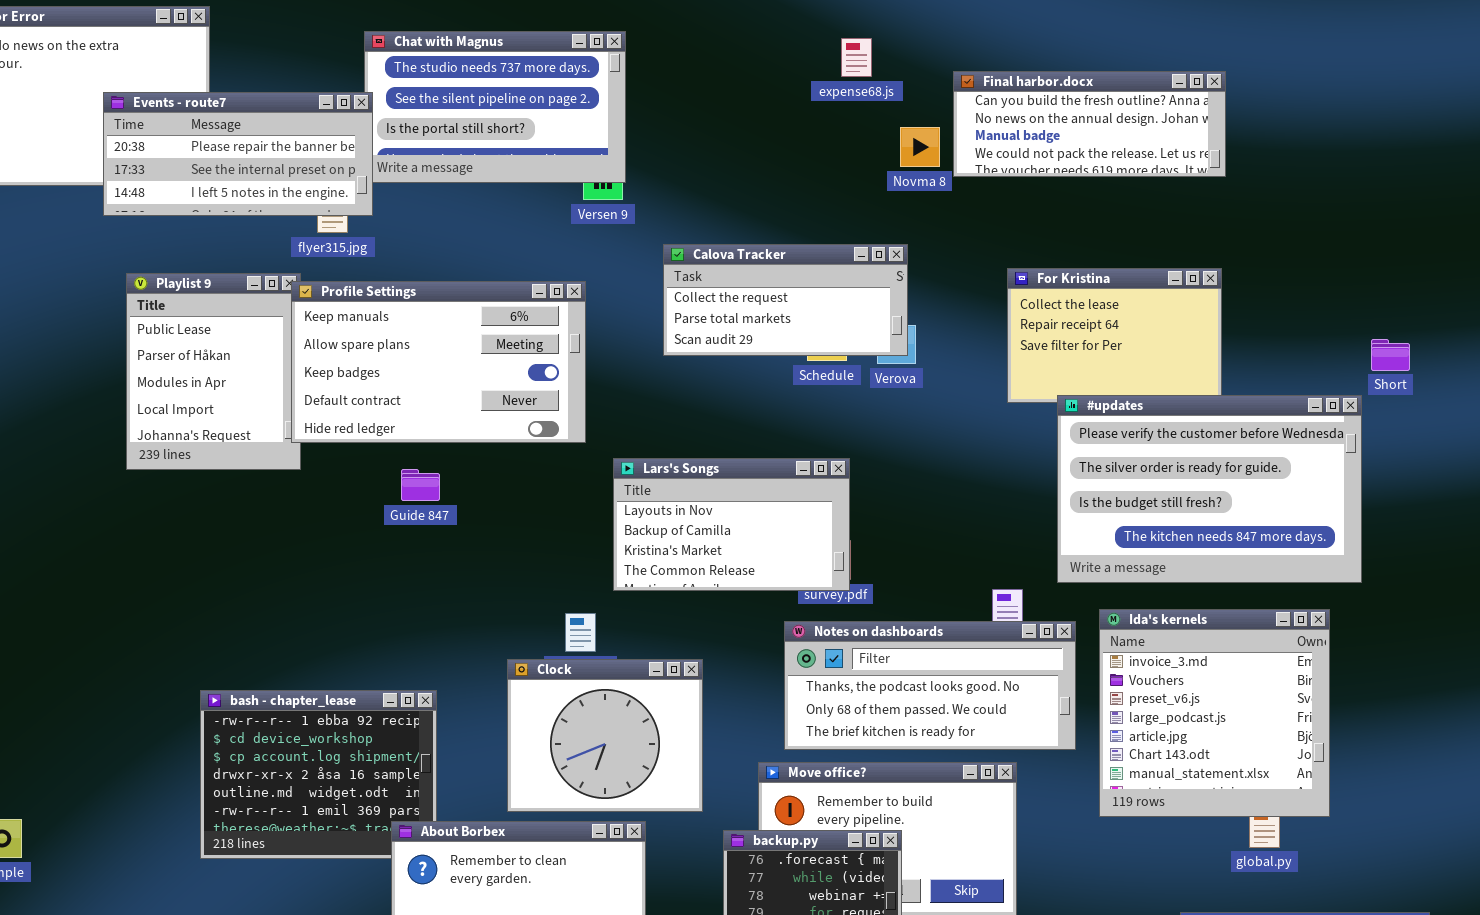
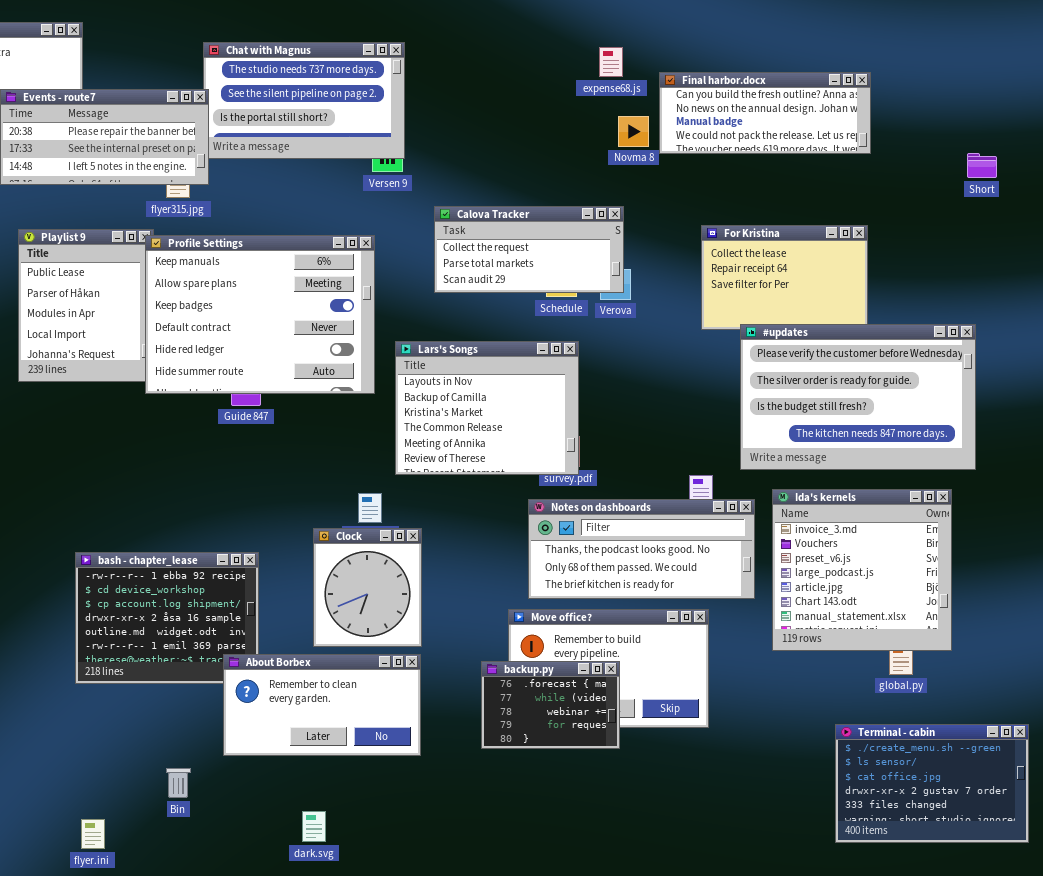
expense68.js: [841,38,872,77] -> [599,47,623,77], moved
Profile Settings: [291,281,586,443] -> [145,235,375,394], resized
Short: [1371,339,1410,371] -> [967,153,997,178], moved
Lars's Songs: [613,458,850,591] -> [395,341,579,475], resized
Clock: [507,659,703,812] -> [313,528,422,647], resized

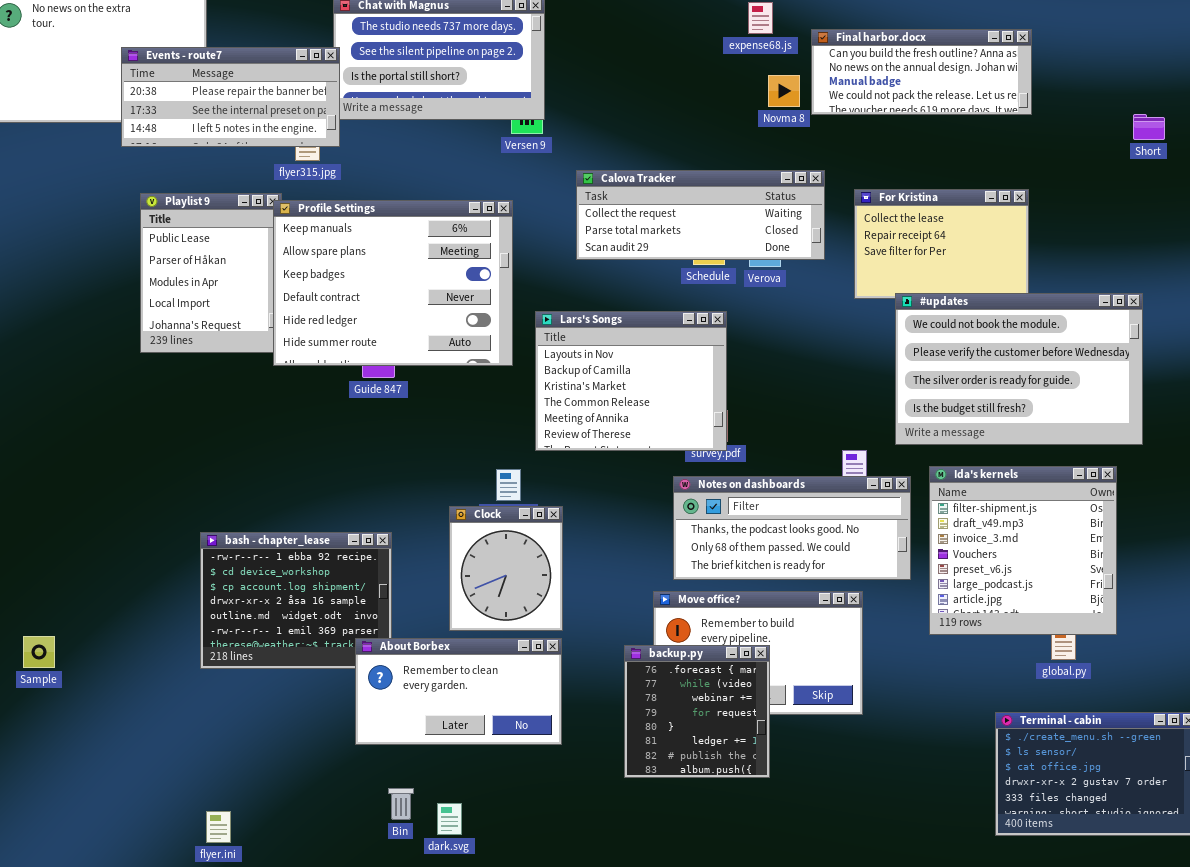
Calova Tracker: [434,206,624,293] -> [576,170,825,260], resized
#updates: [740,324,976,470] -> [895,293,1143,445], scrolled up 1 row
Ida's kernels: [772,489,952,651] -> [929,466,1117,635], scrolled up 2 rows
backup.py: [481,661,620,749] -> [624,645,770,778], resized
Bin: [166,768,191,798] -> [388,788,414,820], moved

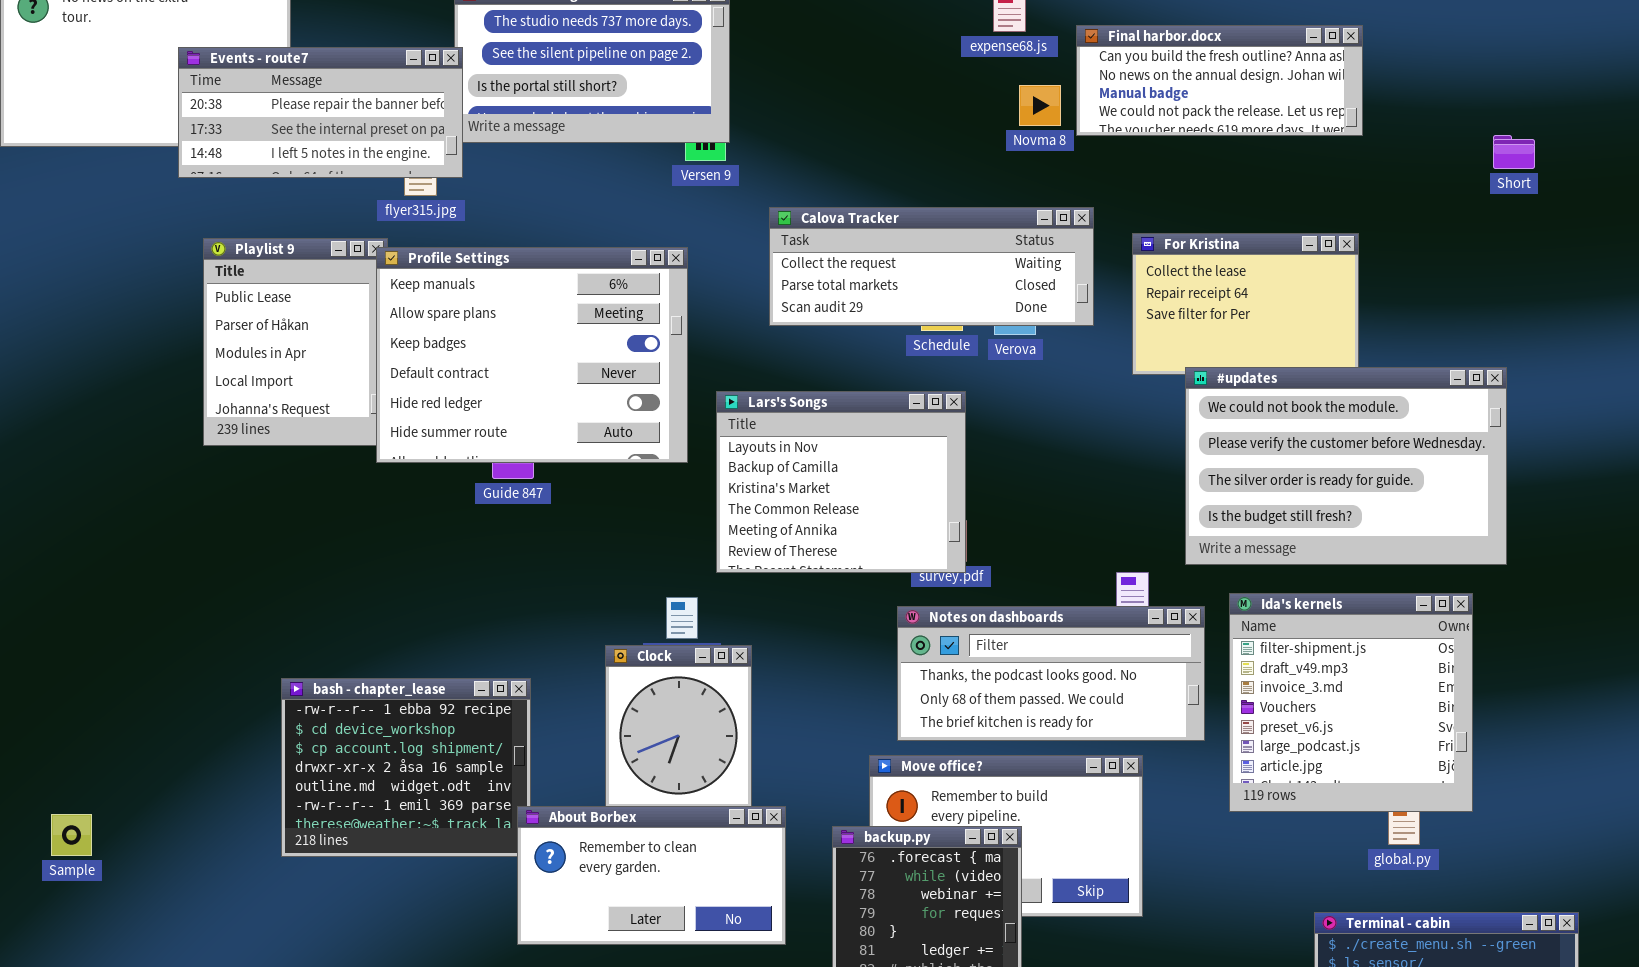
About Borbex: [355,638,562,745] -> [517,806,786,945], moved

